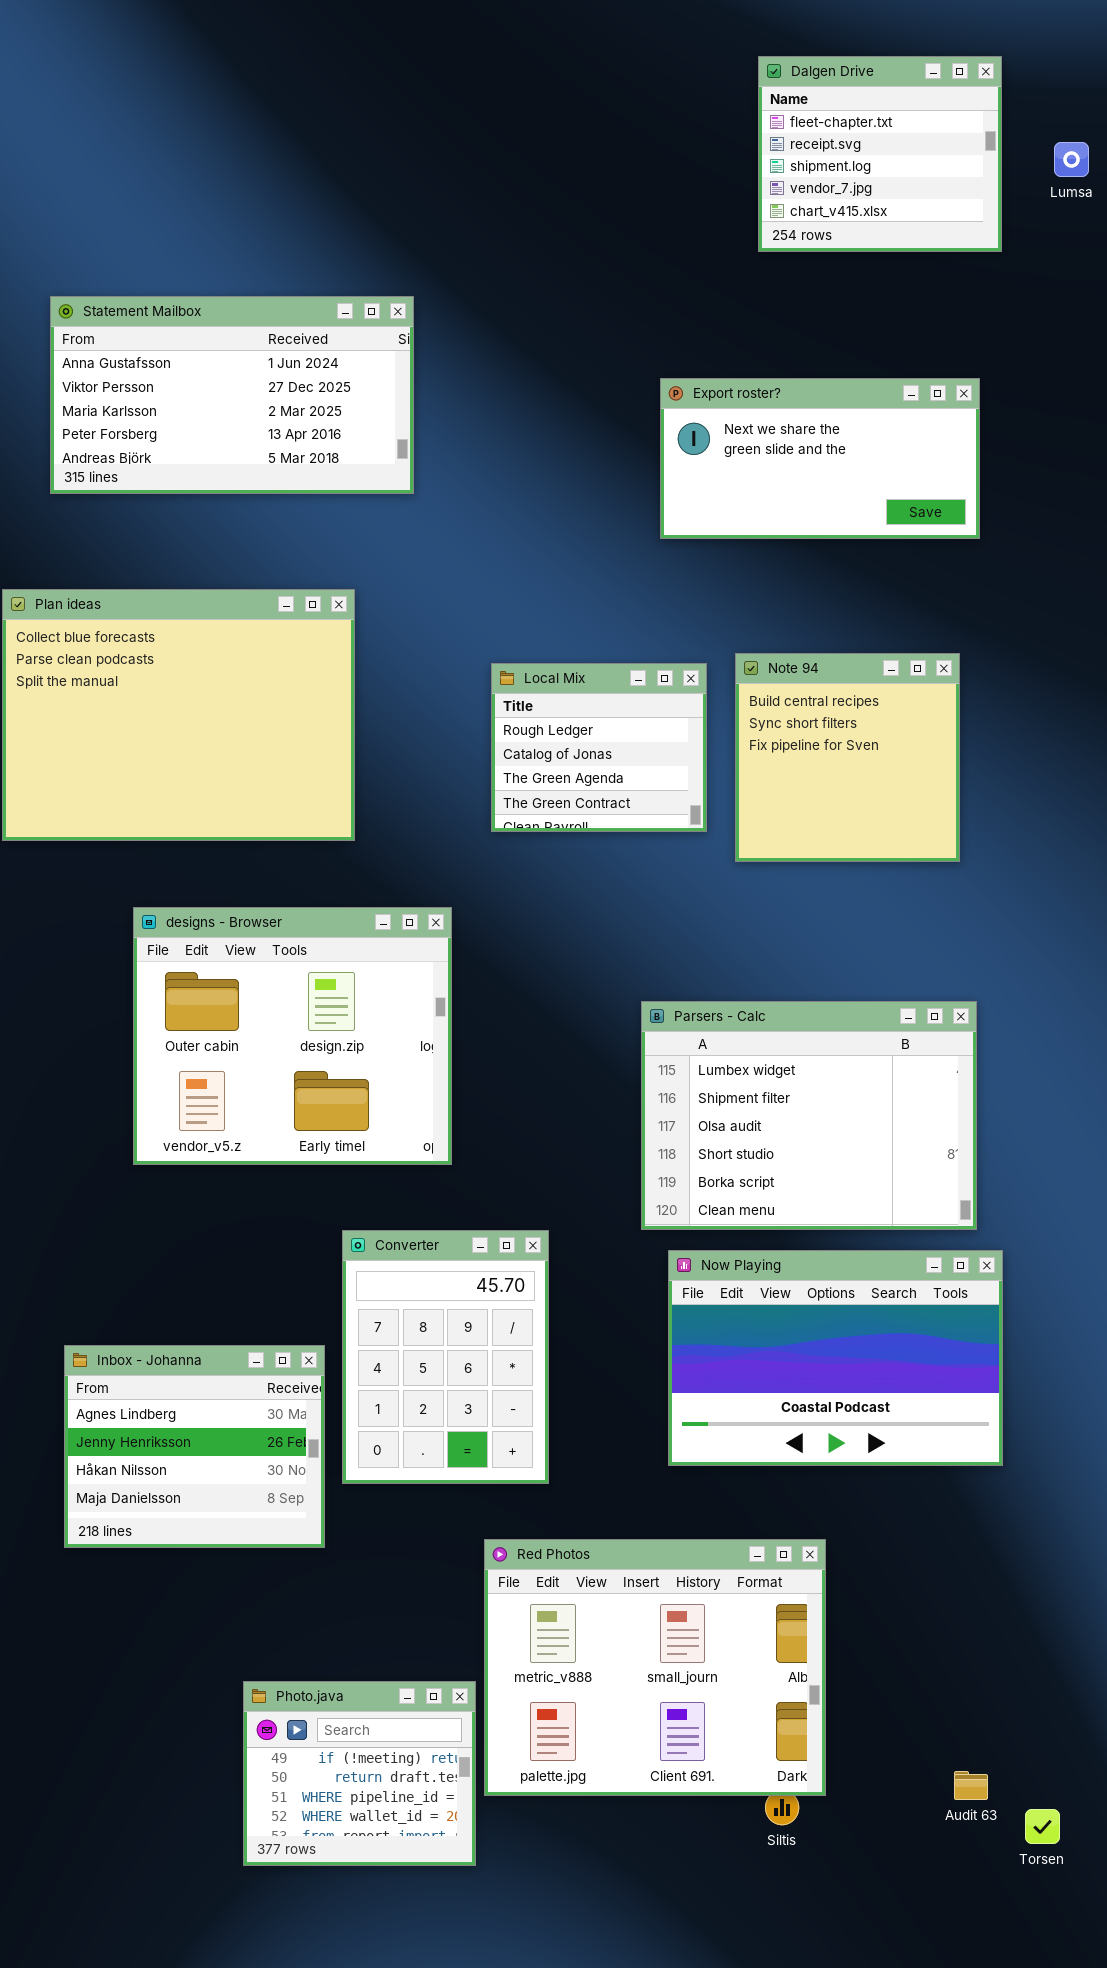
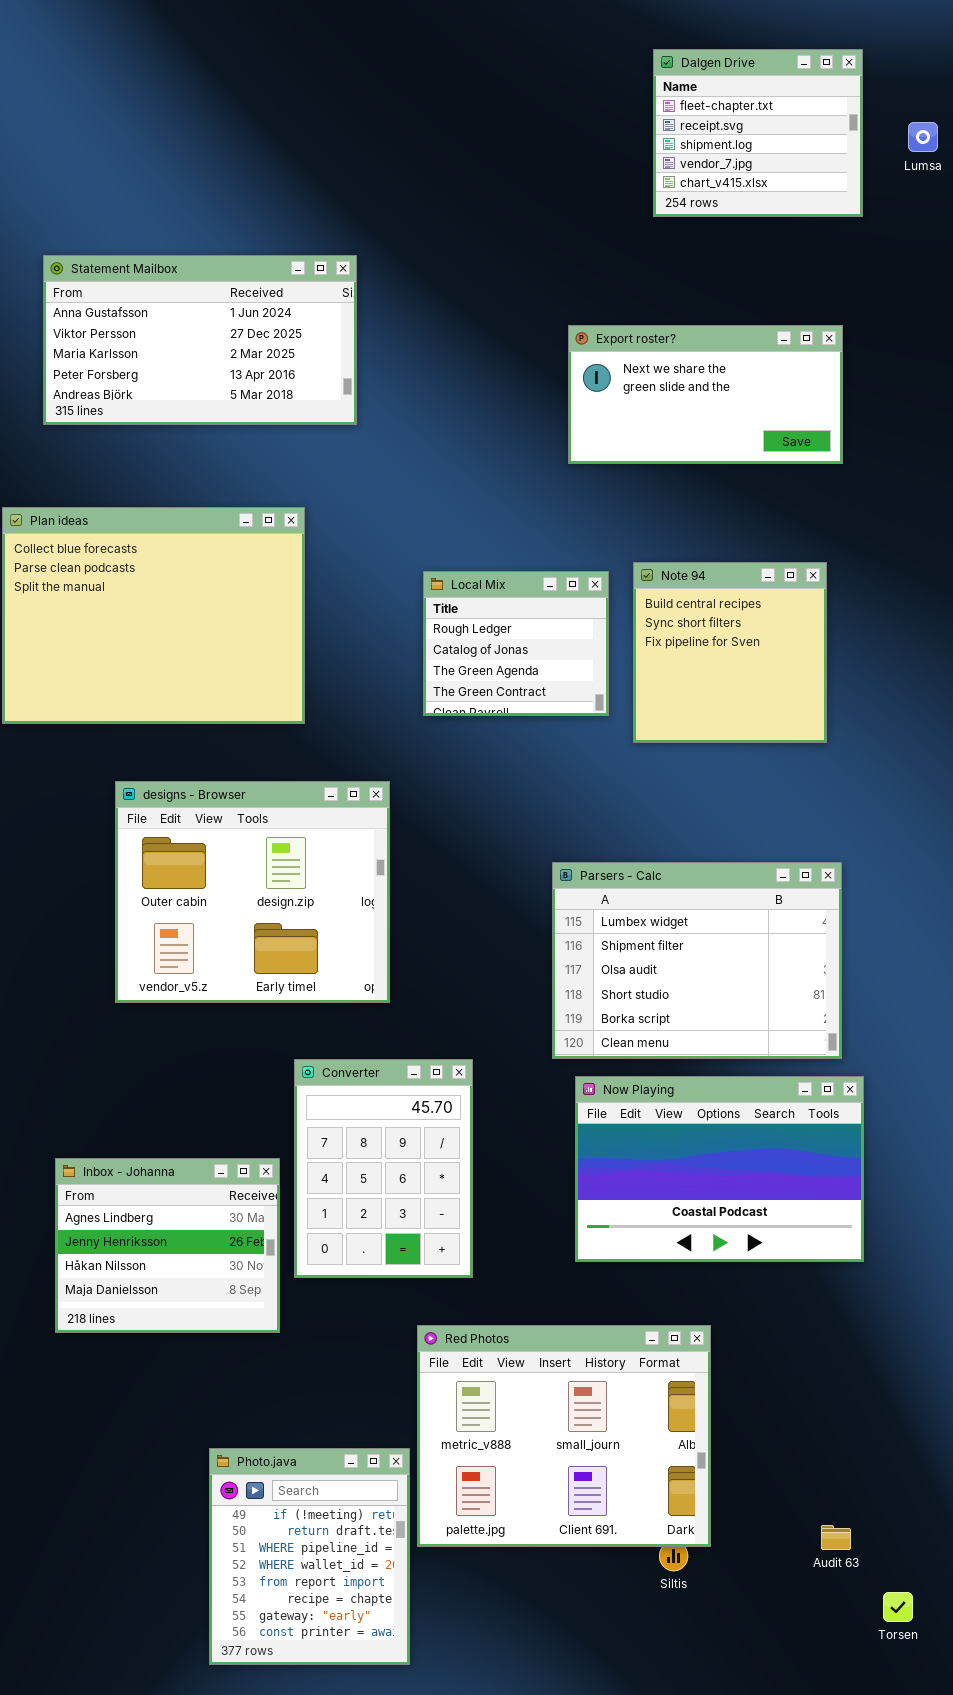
Photo.java: [243,1681,476,1866] -> [209,1448,410,1665], resized
Torsen: [1025,1809,1060,1844] -> [883,1592,913,1622], moved

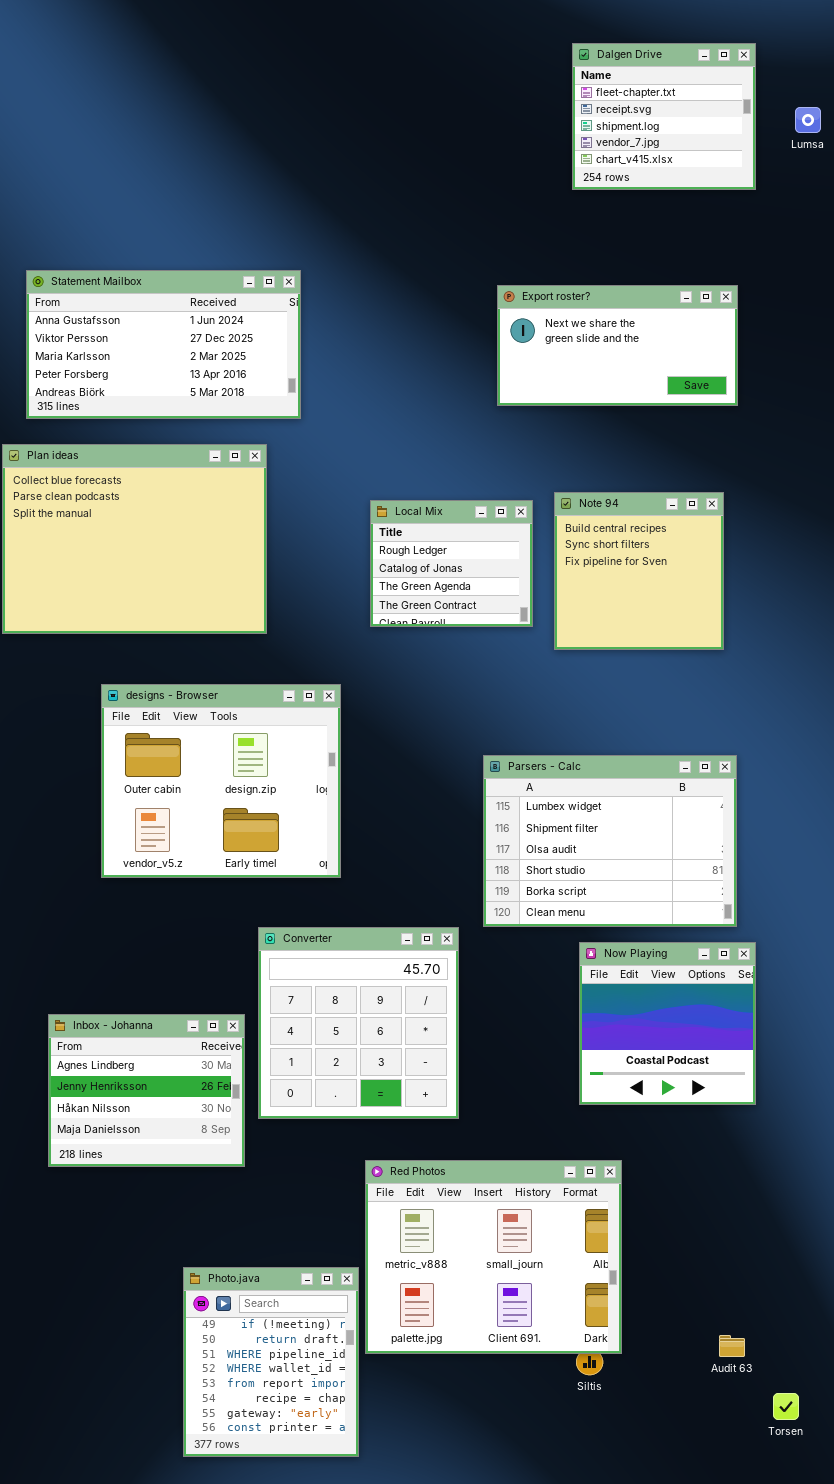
Statement Mailbox: [43,255,357,425] -> [26,270,301,419], moved
Converter: [294,1059,473,1278] -> [258,927,459,1119], resized
Now Playing: [575,1076,864,1262] -> [579,942,756,1105], resized

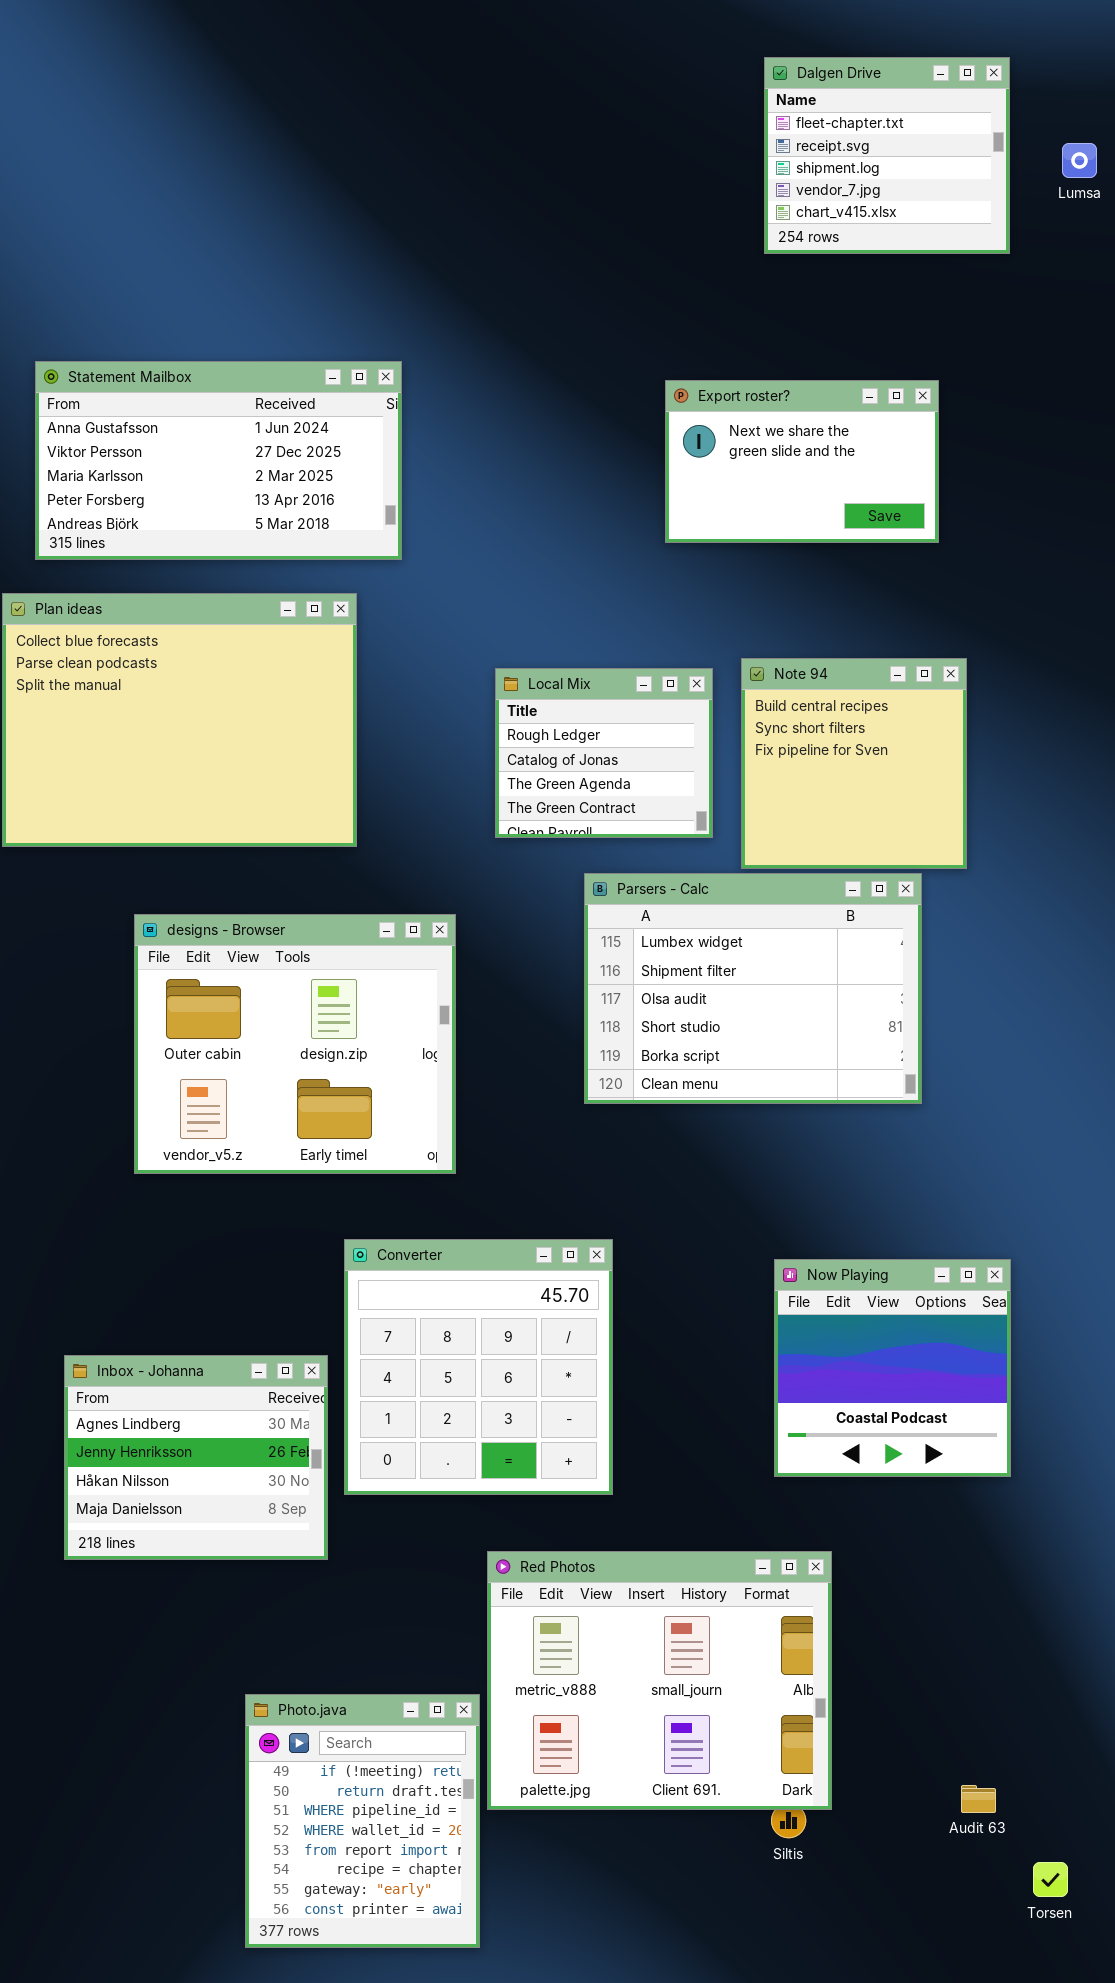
Export roster?: [497,285,738,406] -> [665,380,939,543], resized
Parsers - Calc: [483,755,737,927] -> [584,873,922,1104], moved

